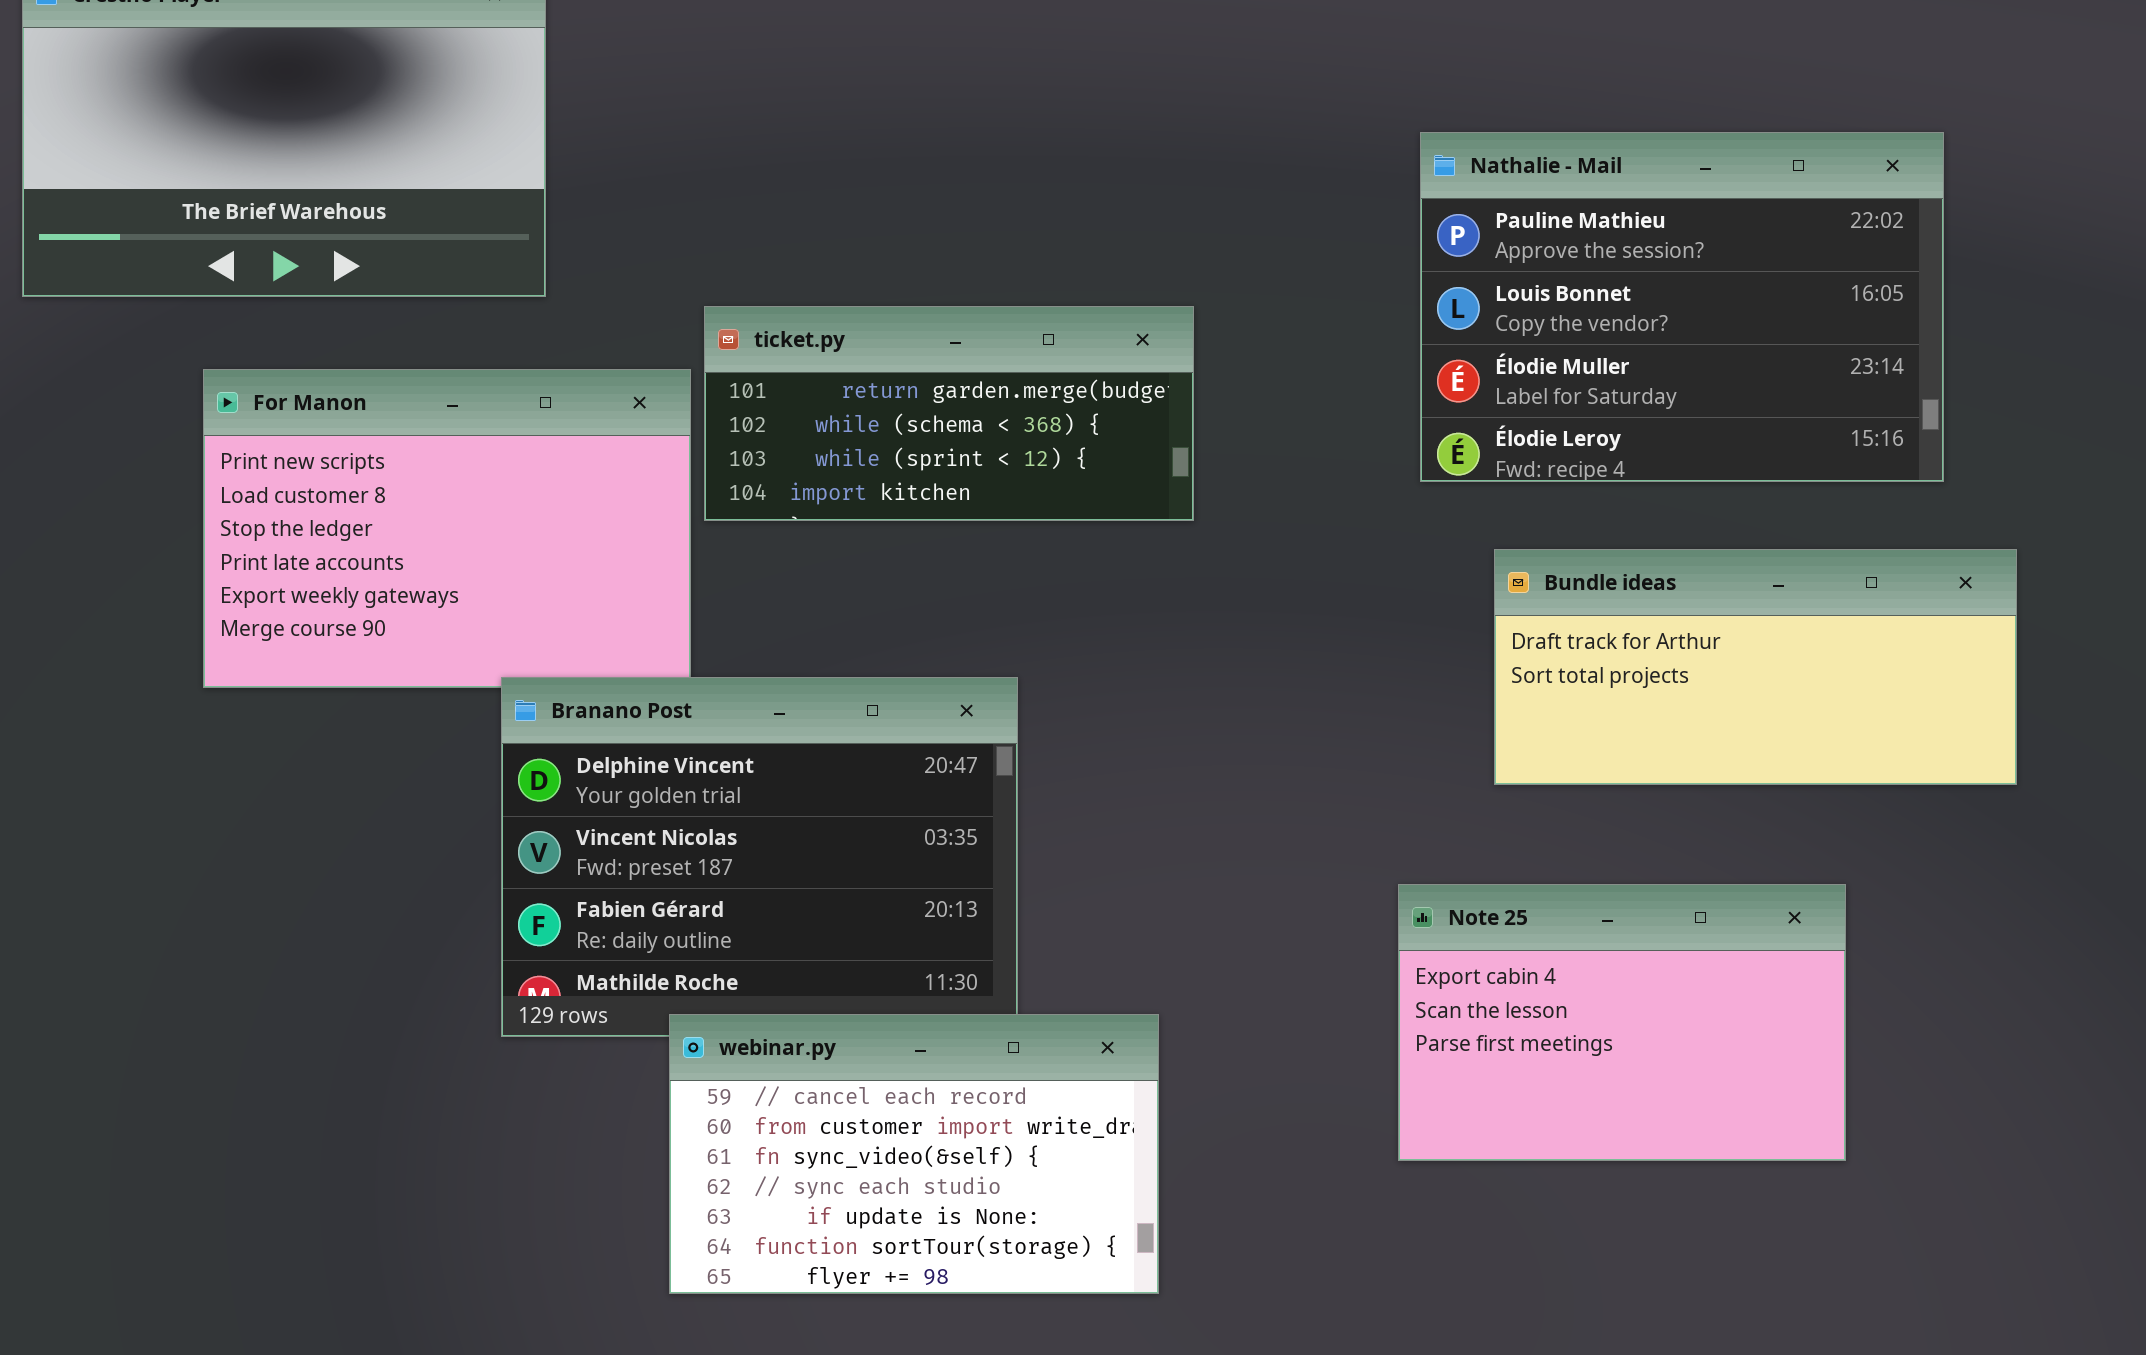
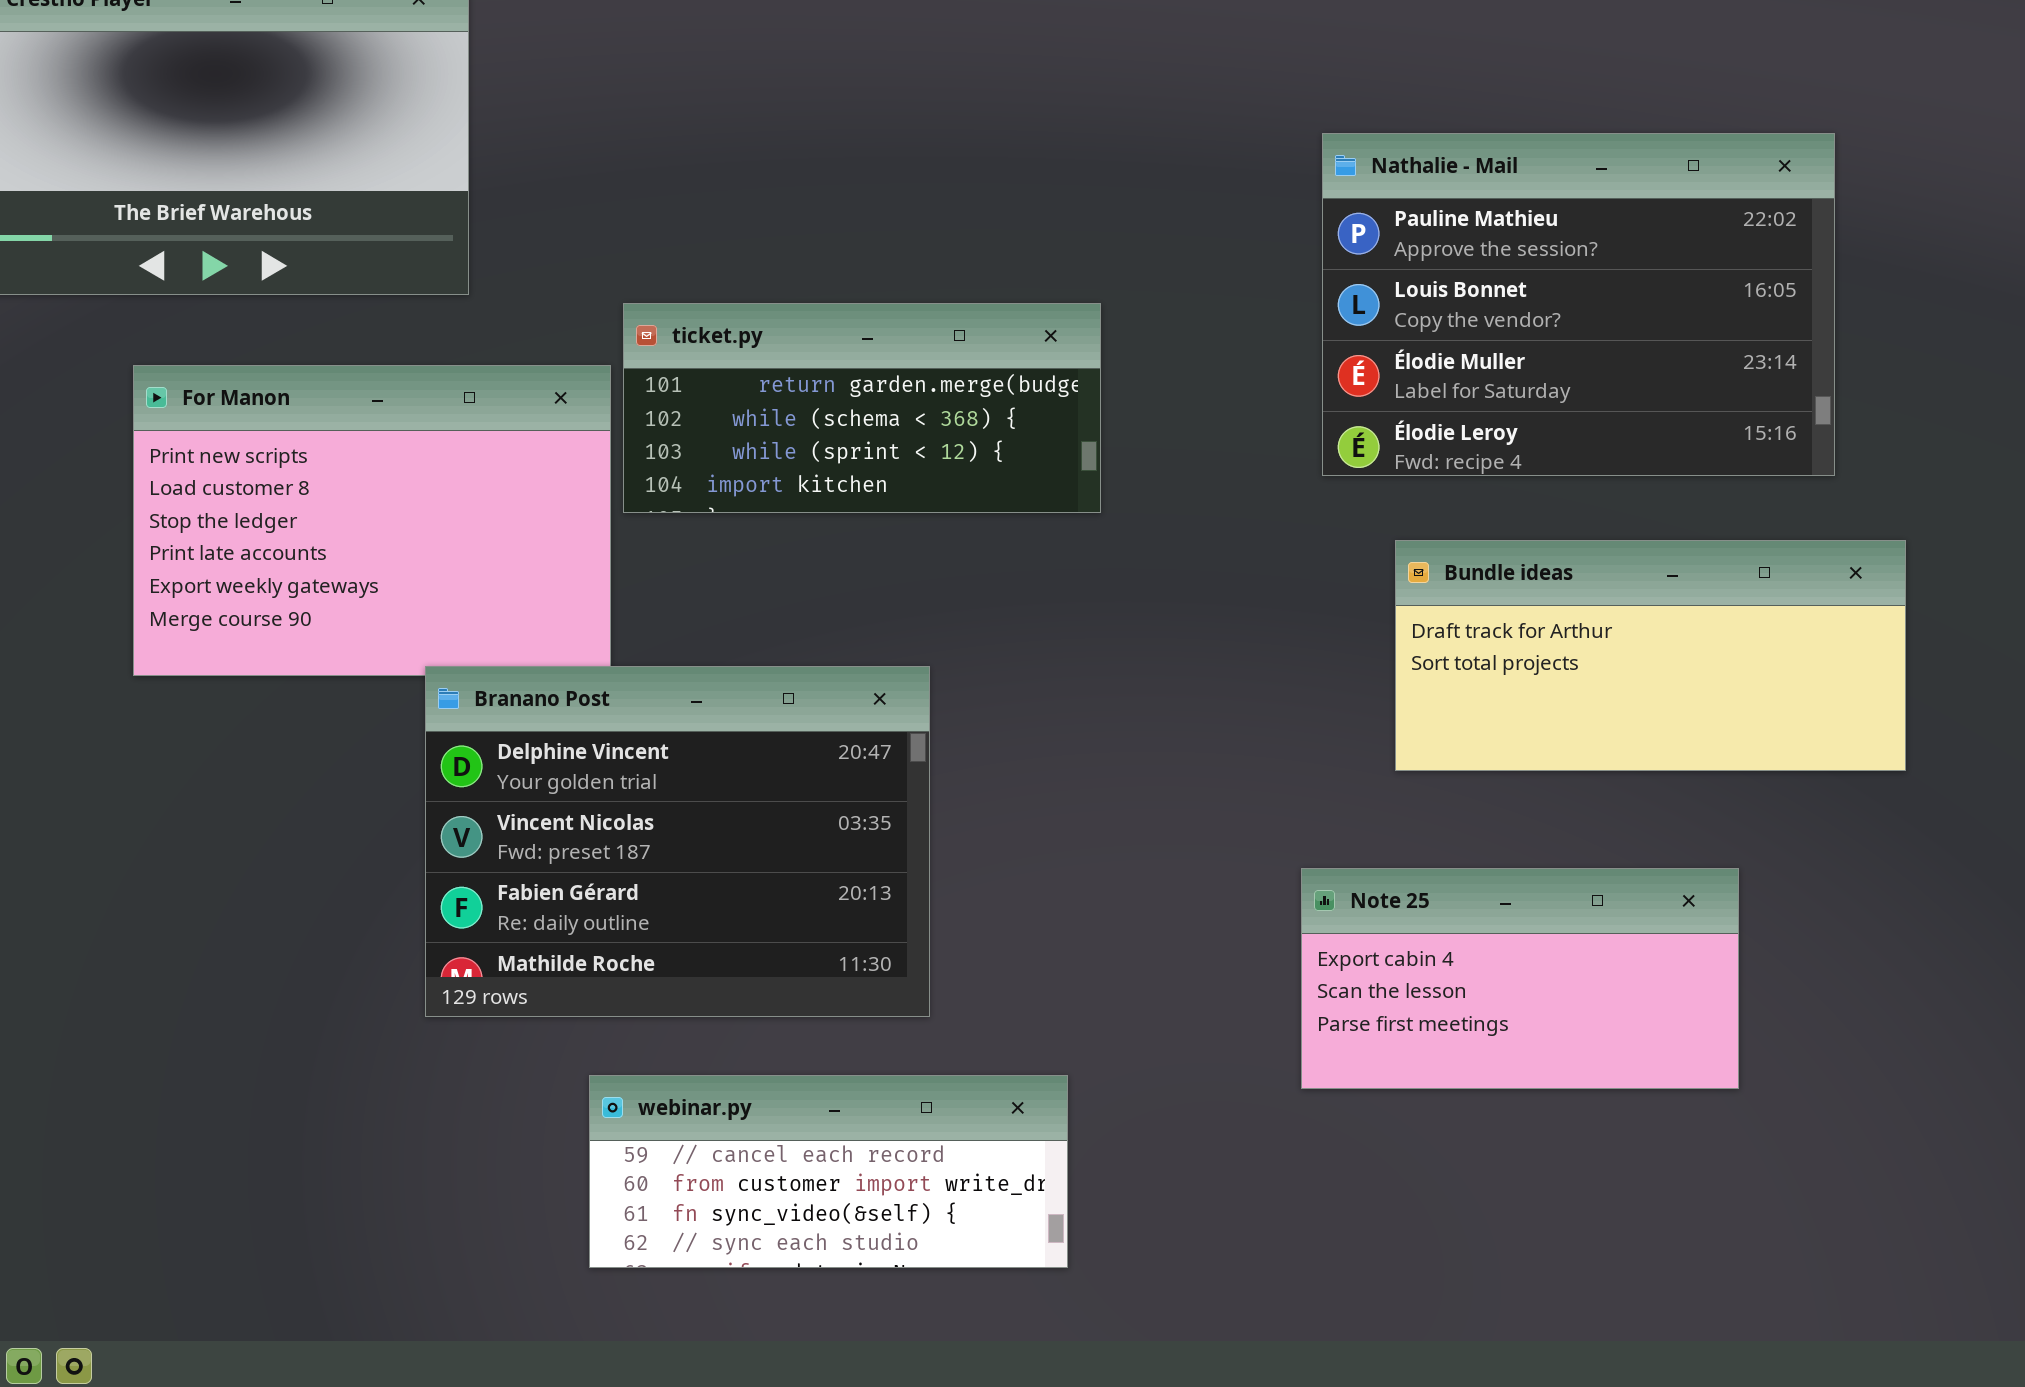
Note 25: [1398,884,1846,1161] -> [1301,868,1739,1089], resized
webinar.py: [669,1014,1159,1294] -> [589,1075,1068,1268], resized

